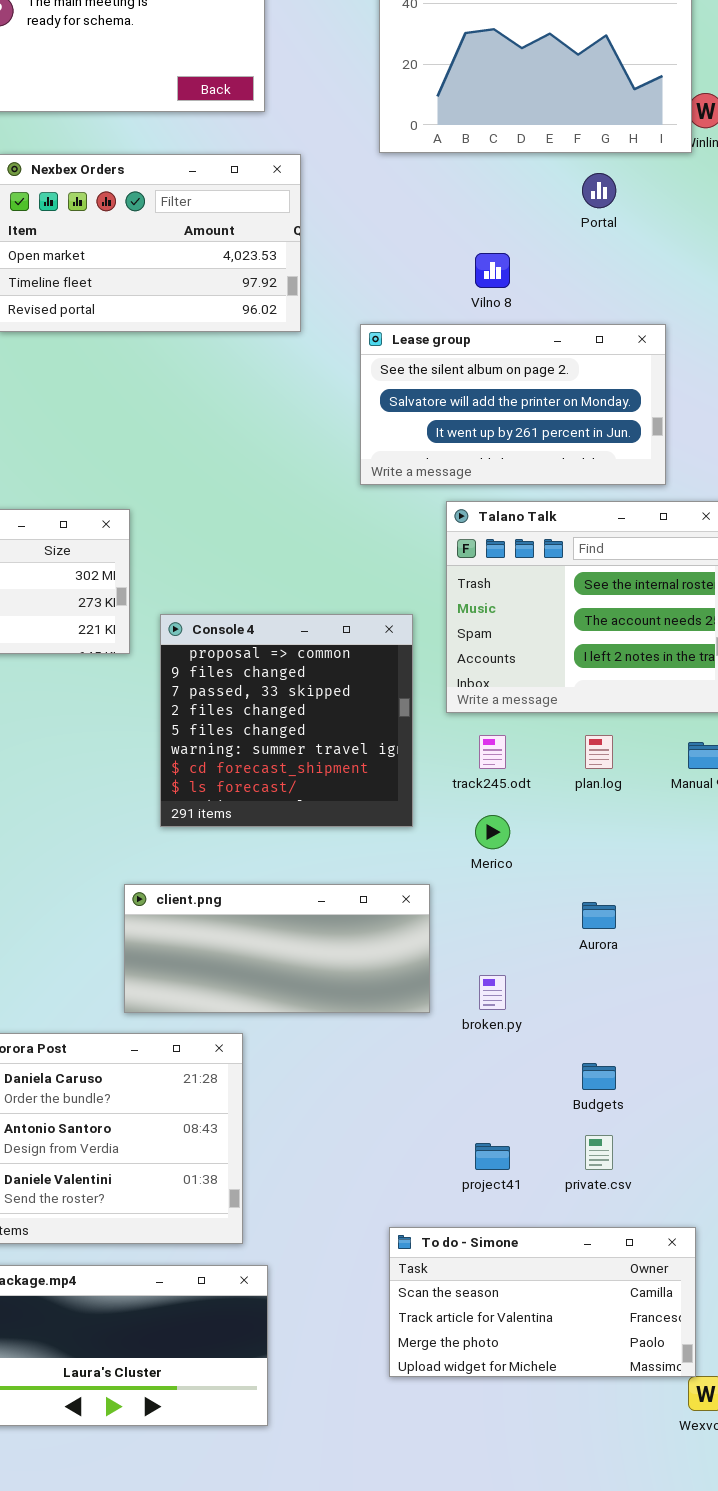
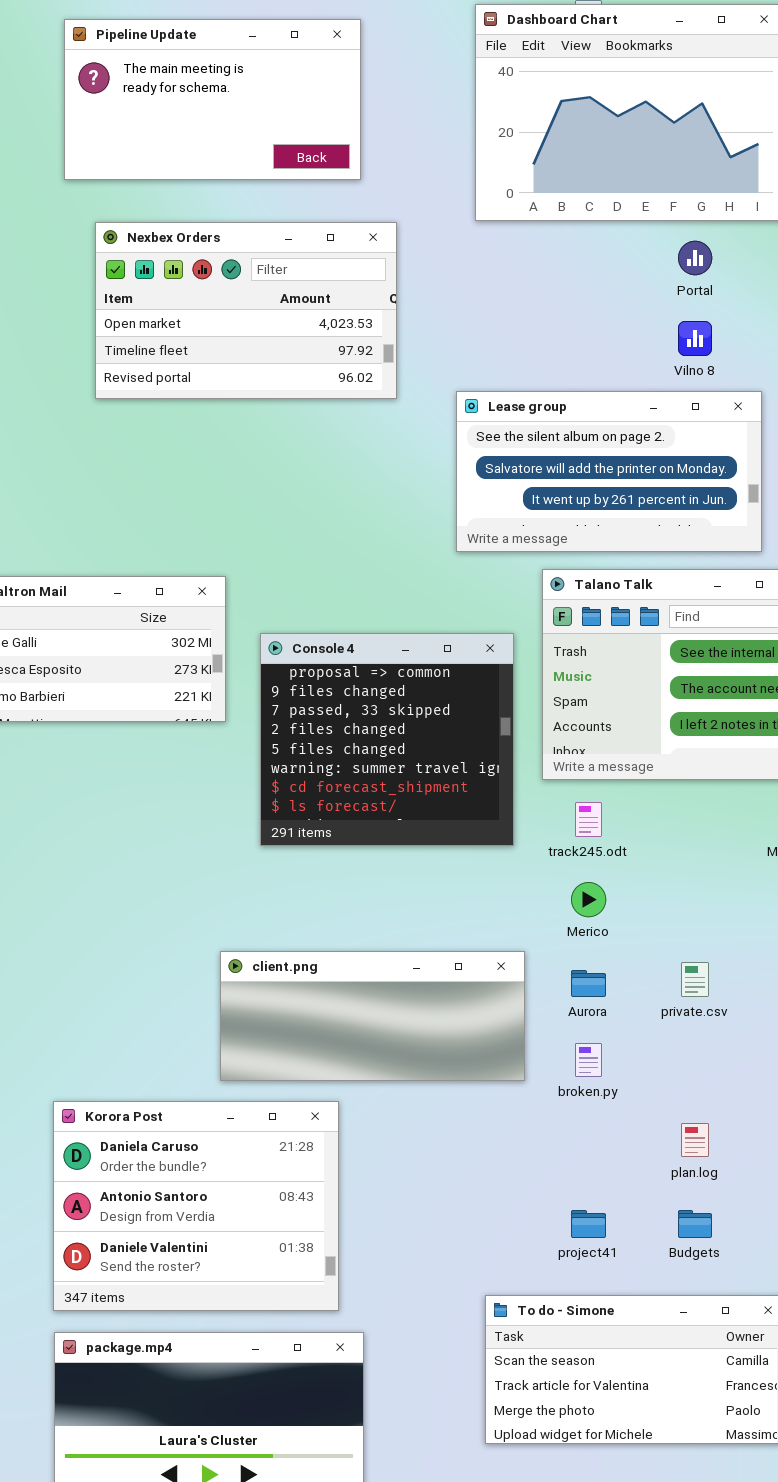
Vilno 8: [475,253,510,288] -> [678,321,712,356], moved
Console 4: [160,614,413,827] -> [260,633,514,846], moved
plan.log: [585,735,613,769] -> [681,1123,709,1157], moved
Aurora: [582,902,616,929] -> [571,970,606,997], moved
Budgets: [582,1063,616,1090] -> [678,1210,712,1238], moved
private.csv: [585,1135,613,1170] -> [681,962,709,997], moved

